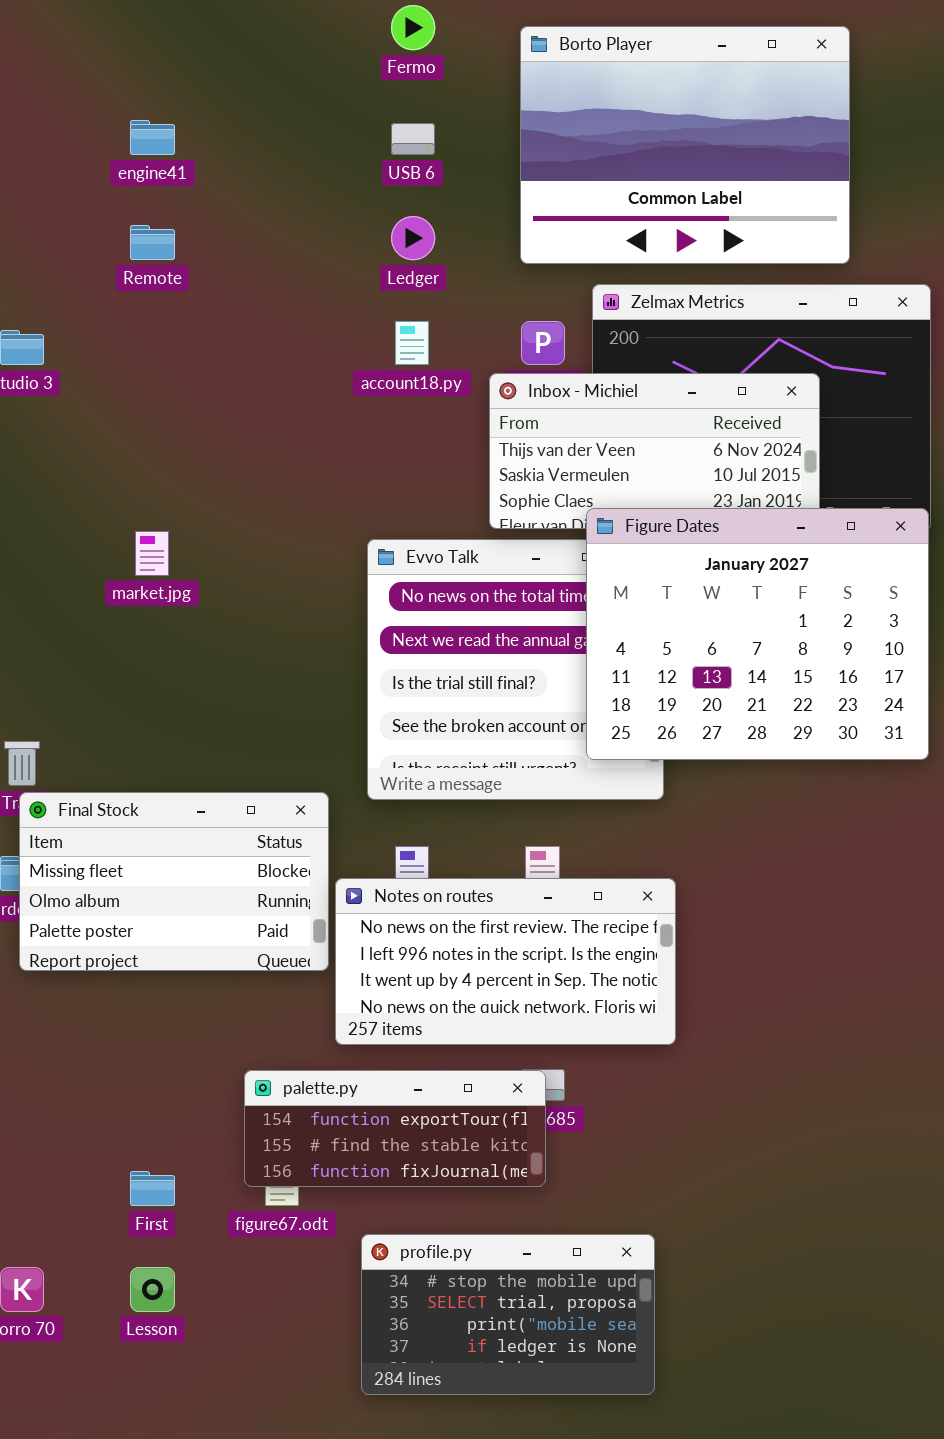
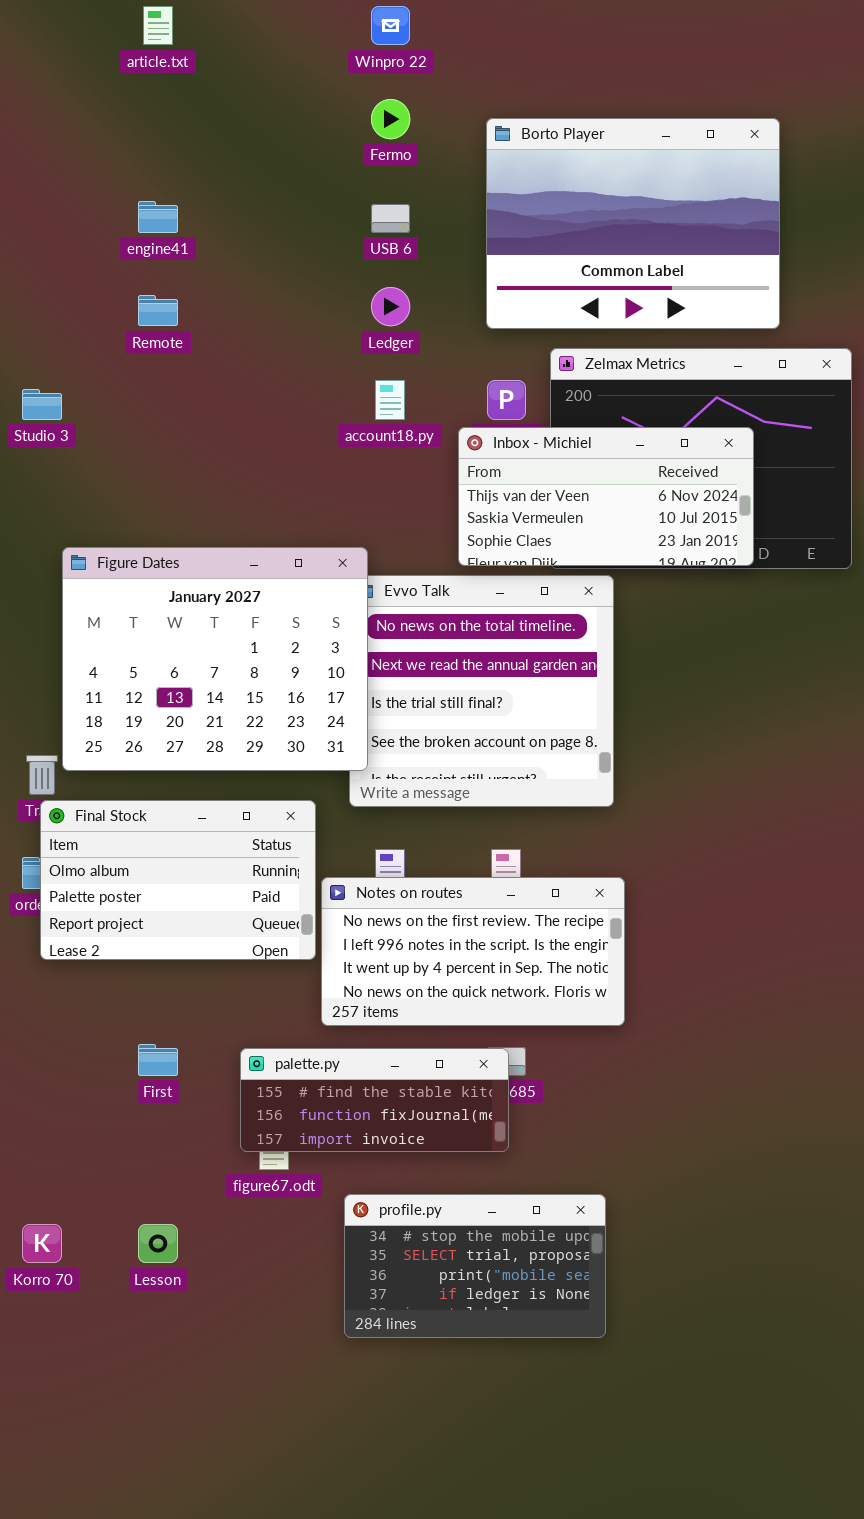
Figure Dates: [586,508,929,760] -> [62,547,368,771], moved
Final Stock: [19,792,329,971] -> [40,800,316,960], scrolled down 1 row
palette.py: [244,1070,546,1187] -> [240,1048,509,1152], scrolled down 1 row
First: [130,1171,175,1206] -> [138,1044,178,1076], moved

